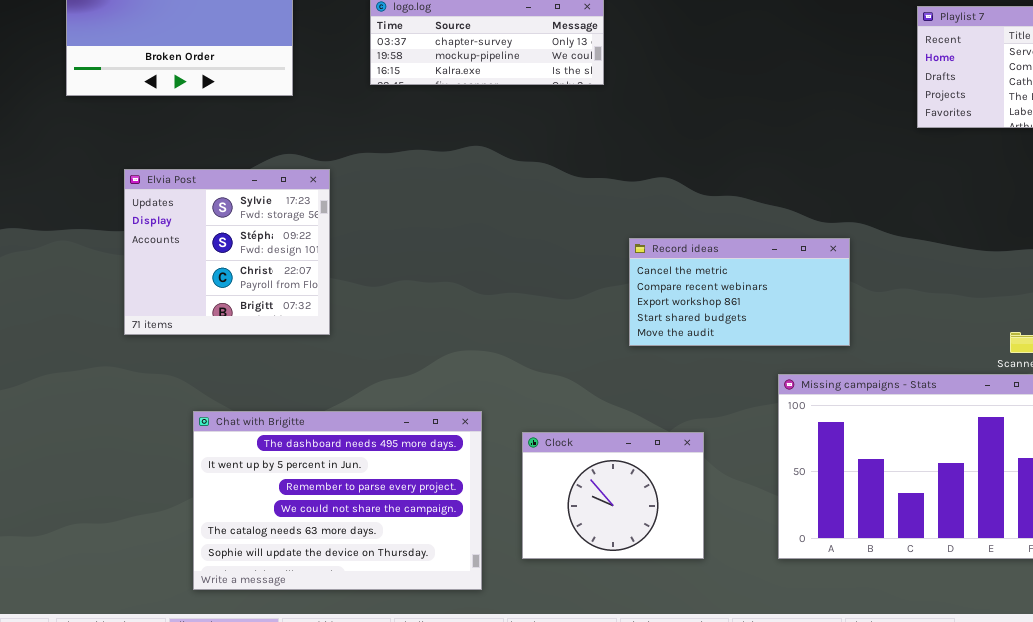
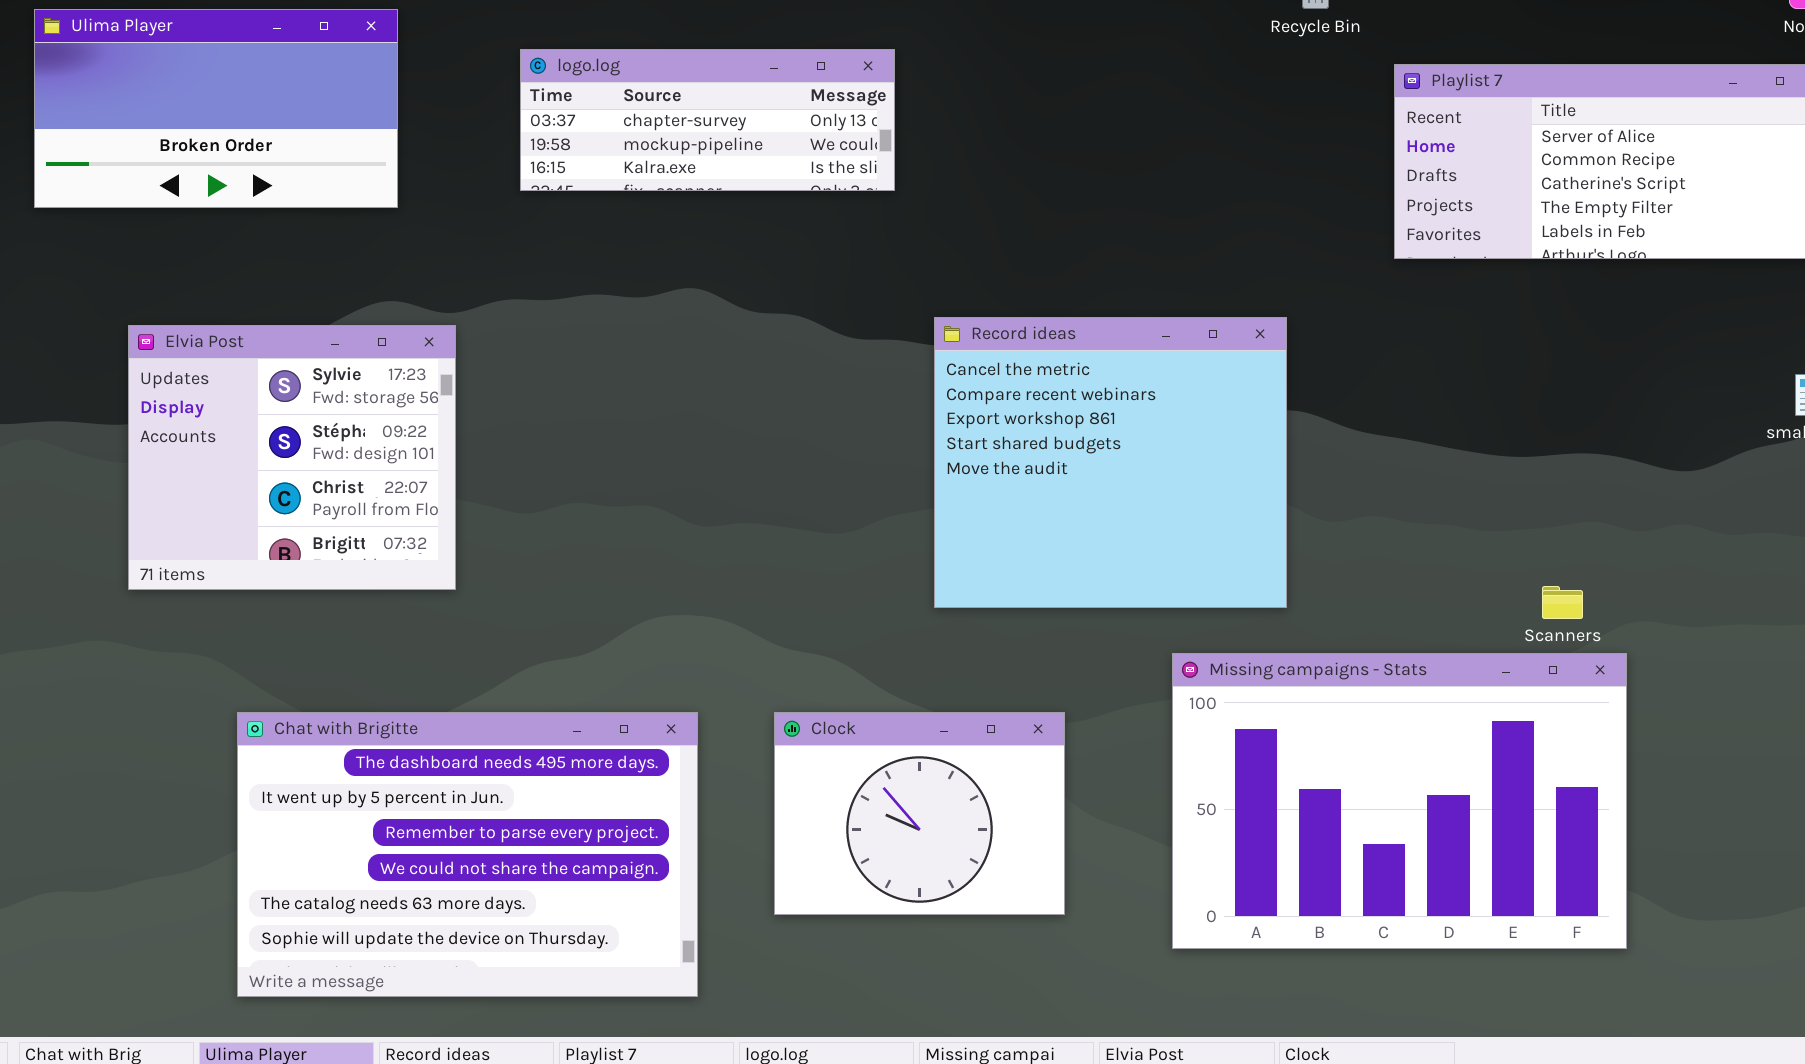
Record ideas: [629,238,850,346] -> [934,317,1287,608], resized
Clock: [522,432,704,559] -> [774,712,1065,915], moved

